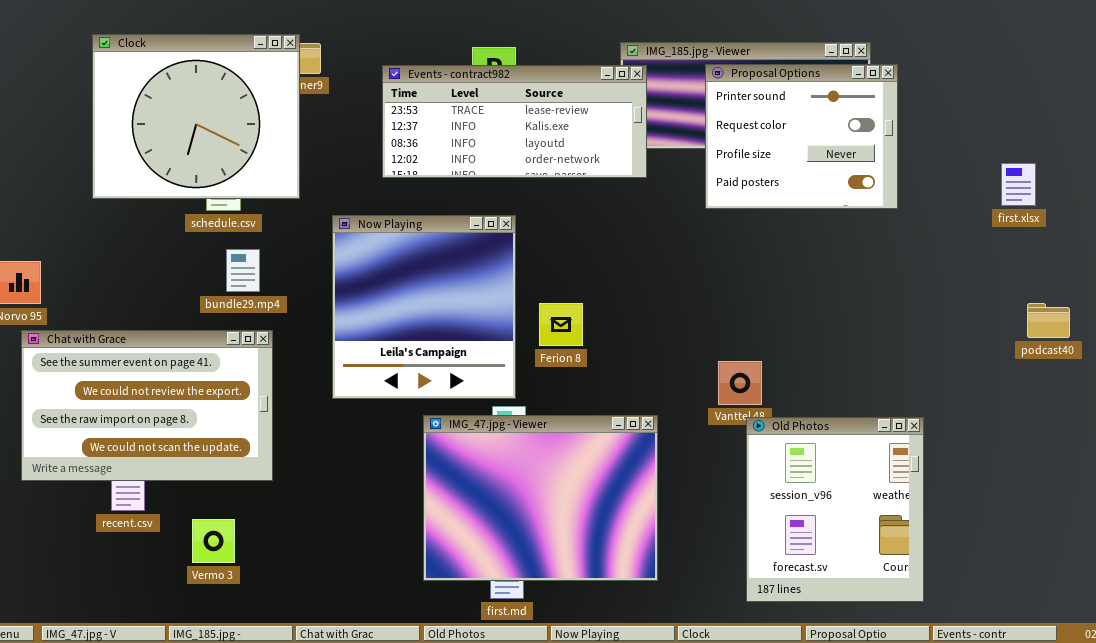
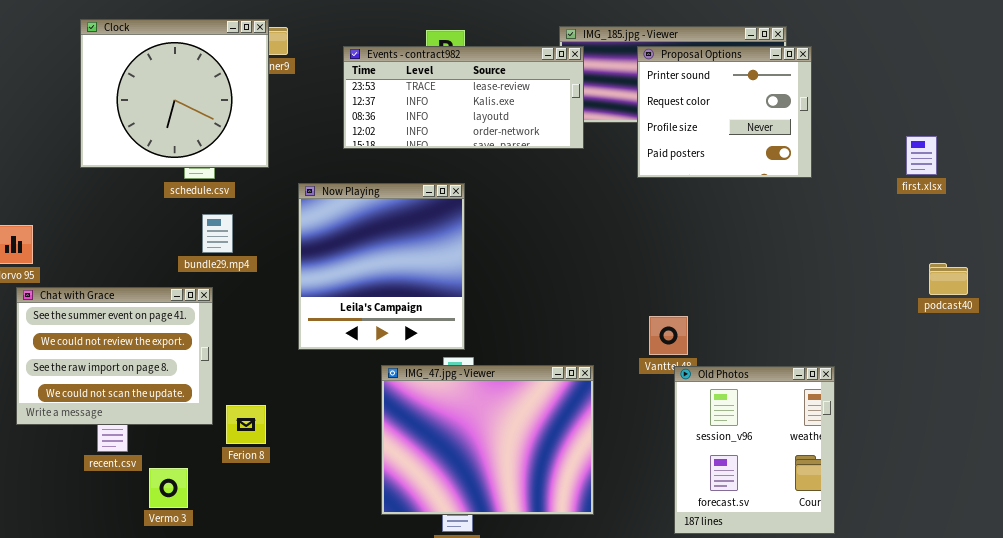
Ferion 8: [539,303,583,346] -> [226,405,266,444], moved
Chat with Grace: [21,330,273,481] -> [16,287,213,425], resized
Vermo 3: [192,519,235,563] -> [149,468,188,508], moved

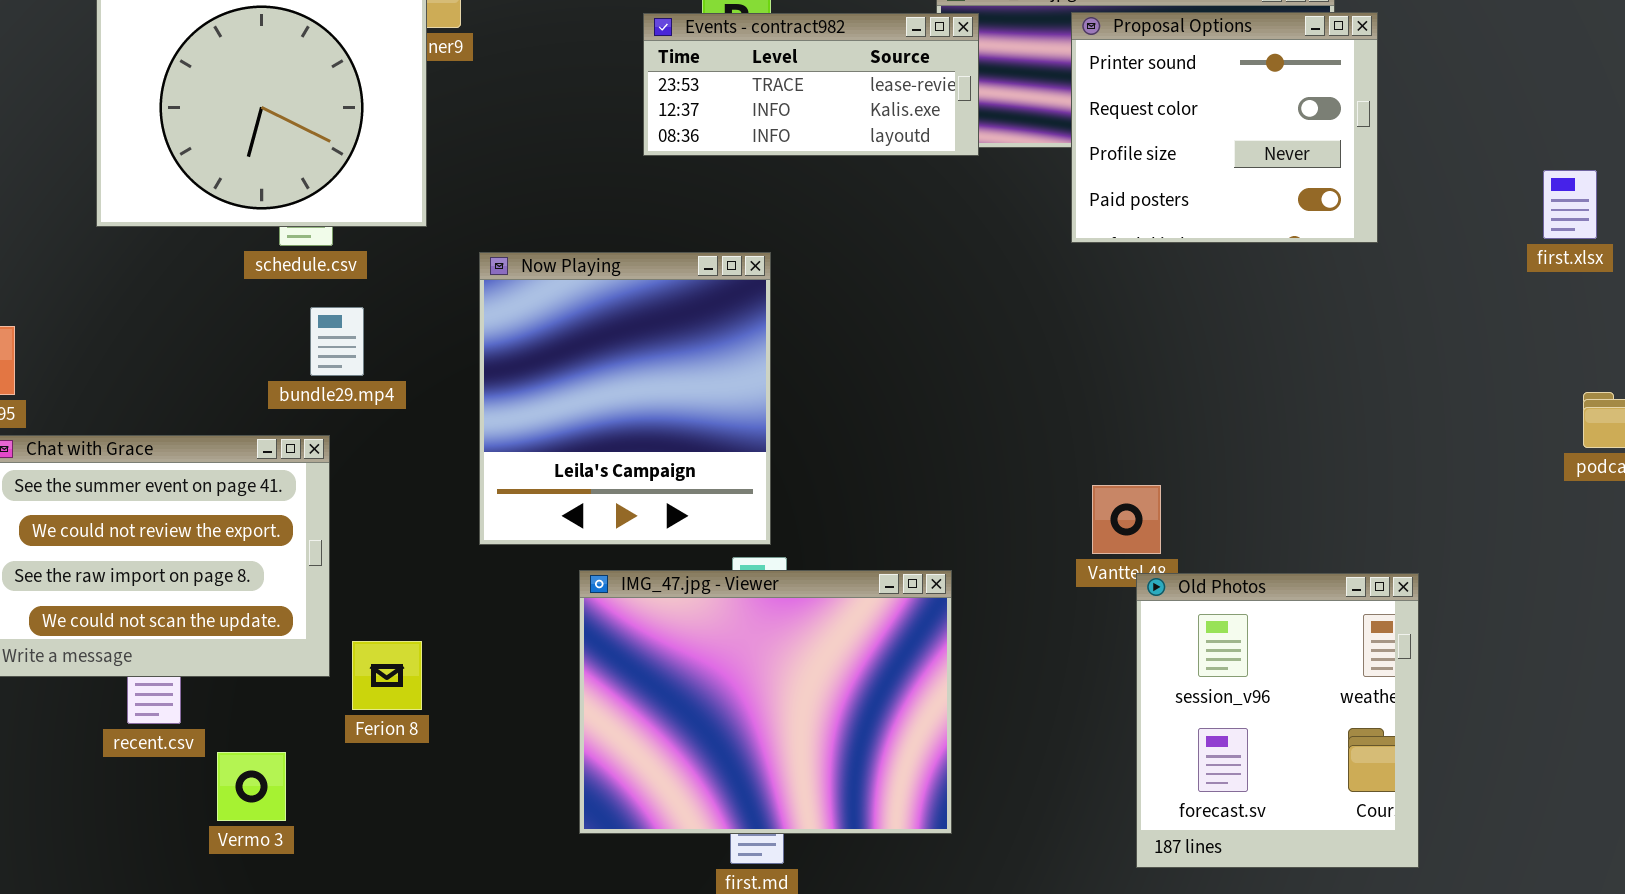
Events - contract982: [343,46,584,149] -> [643,13,979,156], resized
IMG_47.jpg - Viewer: [381,365,594,515] -> [579,570,952,834], moved

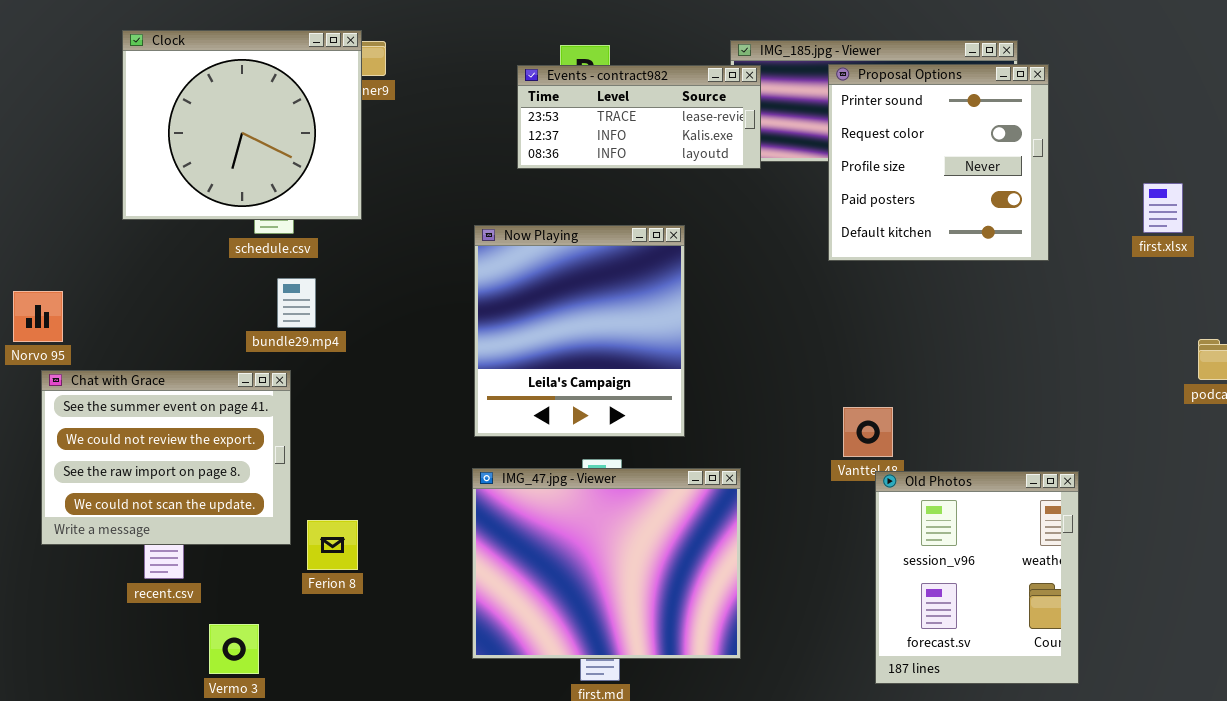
Proposal Options: [1071,12,1378,243] -> [828,64,1049,261], resized
first.xlsx: [1543,170,1597,239] -> [1143,183,1183,233], moved
Now Playing: [479,252,771,545] -> [474,225,685,437], moved
Vermo 3: [217,752,286,821] -> [209,624,259,674], moved

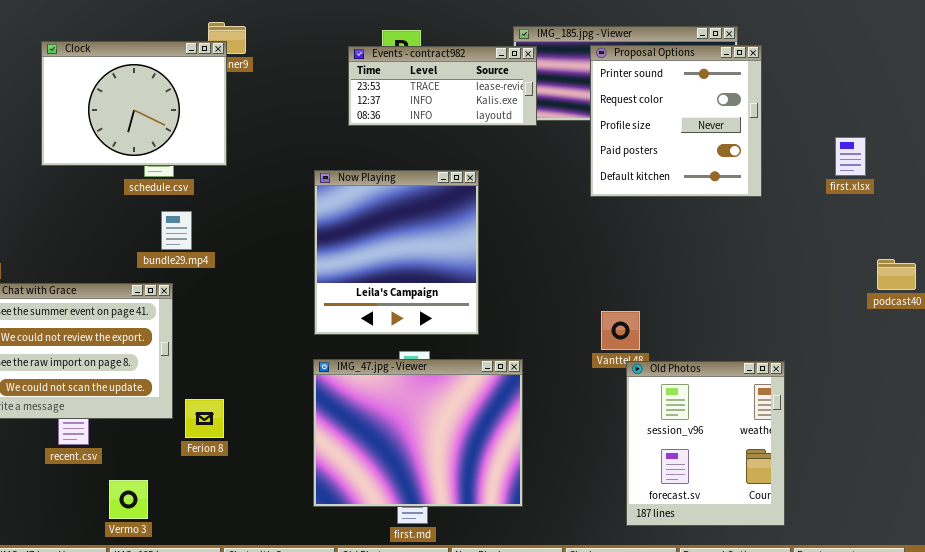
Clock: [122,30,362,220] -> [41,41,227,166], resized

